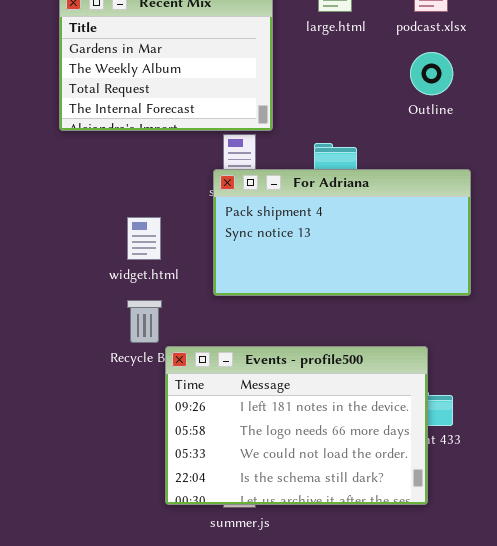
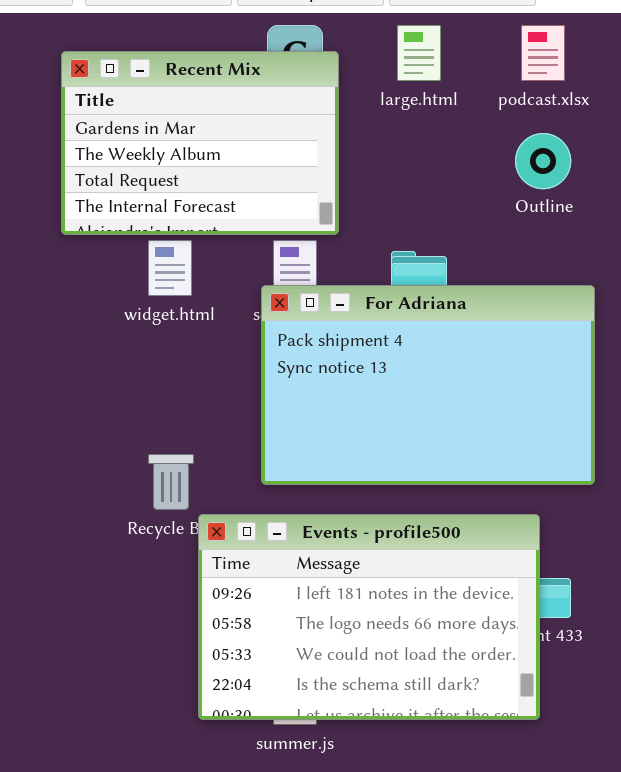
For Adriana: [213,169,471,296] -> [261,285,595,485], resized
widget.html: [127,217,161,260] -> [148,240,192,296], moved

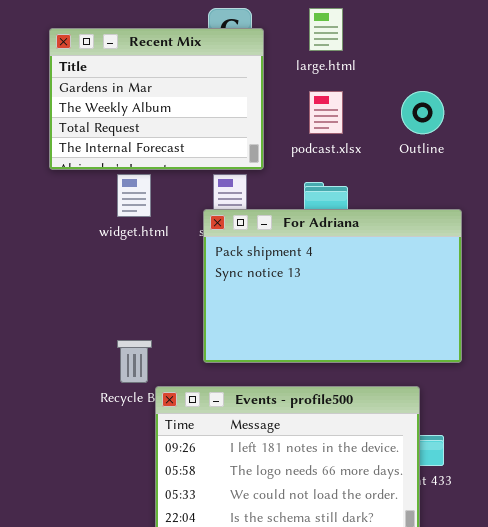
podcast.xlsx: [521,25,565,81] -> [309,91,343,134], moved

